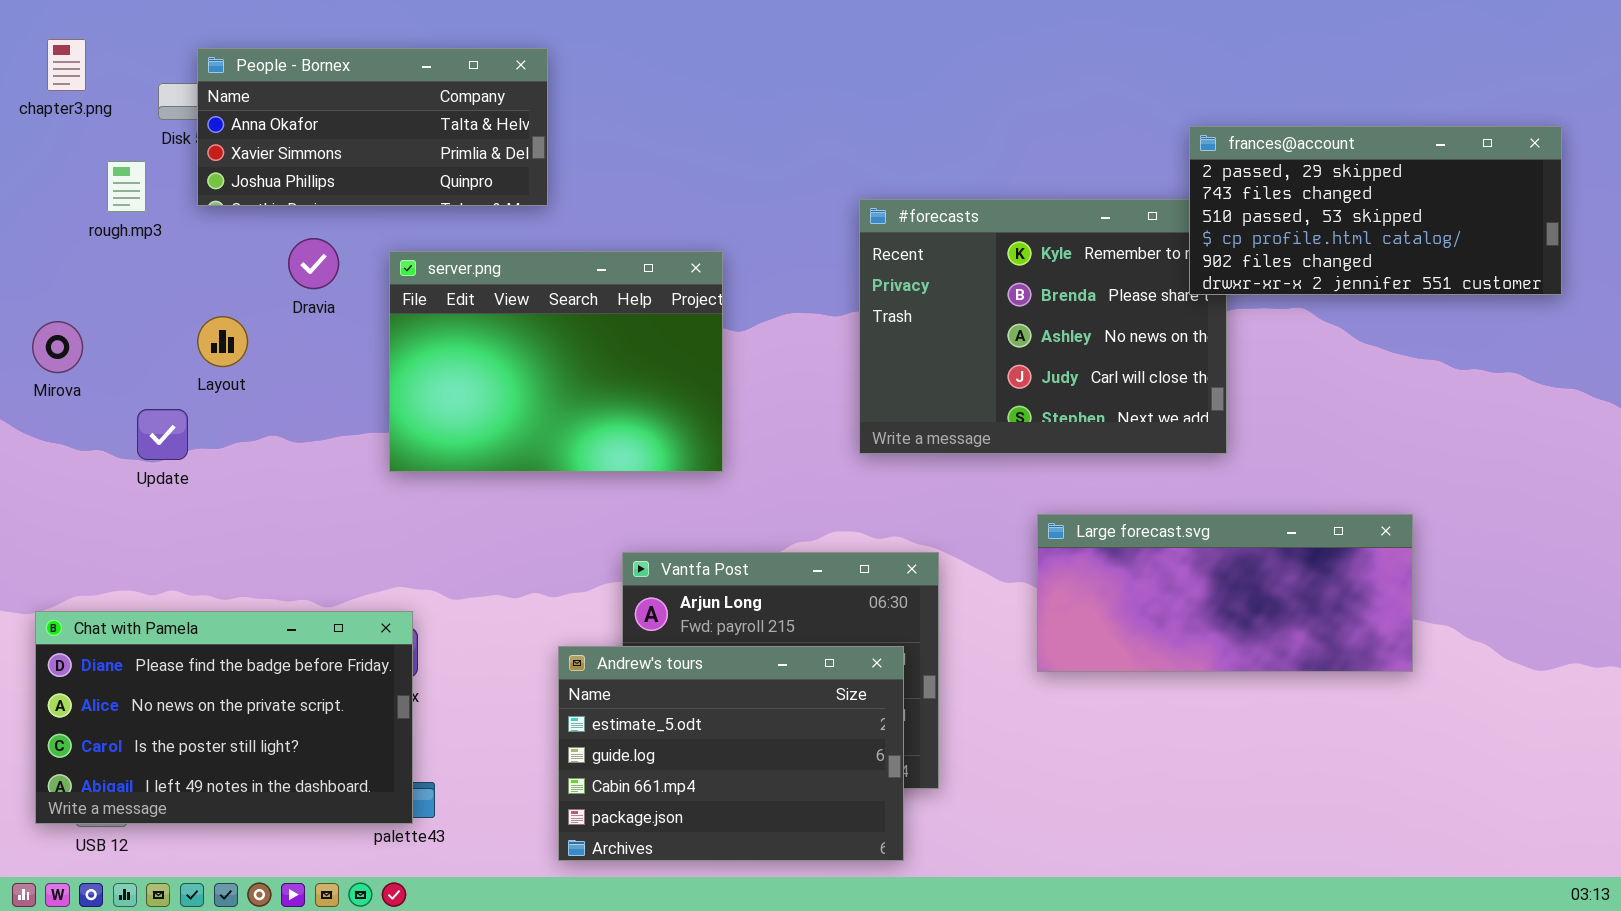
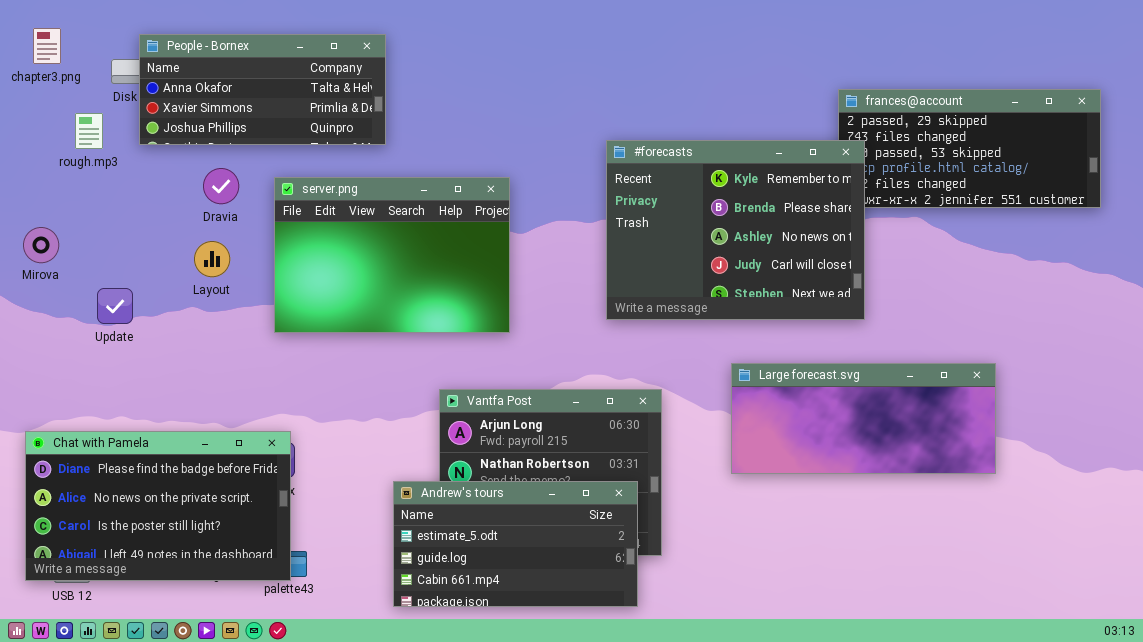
#forecasts: [859,199,1227,454] -> [606,140,865,320], raised
Layout: [197,316,248,367] -> [194,241,230,277], moved
Andrew's tours: [558,646,904,861] -> [393,481,638,607], resized

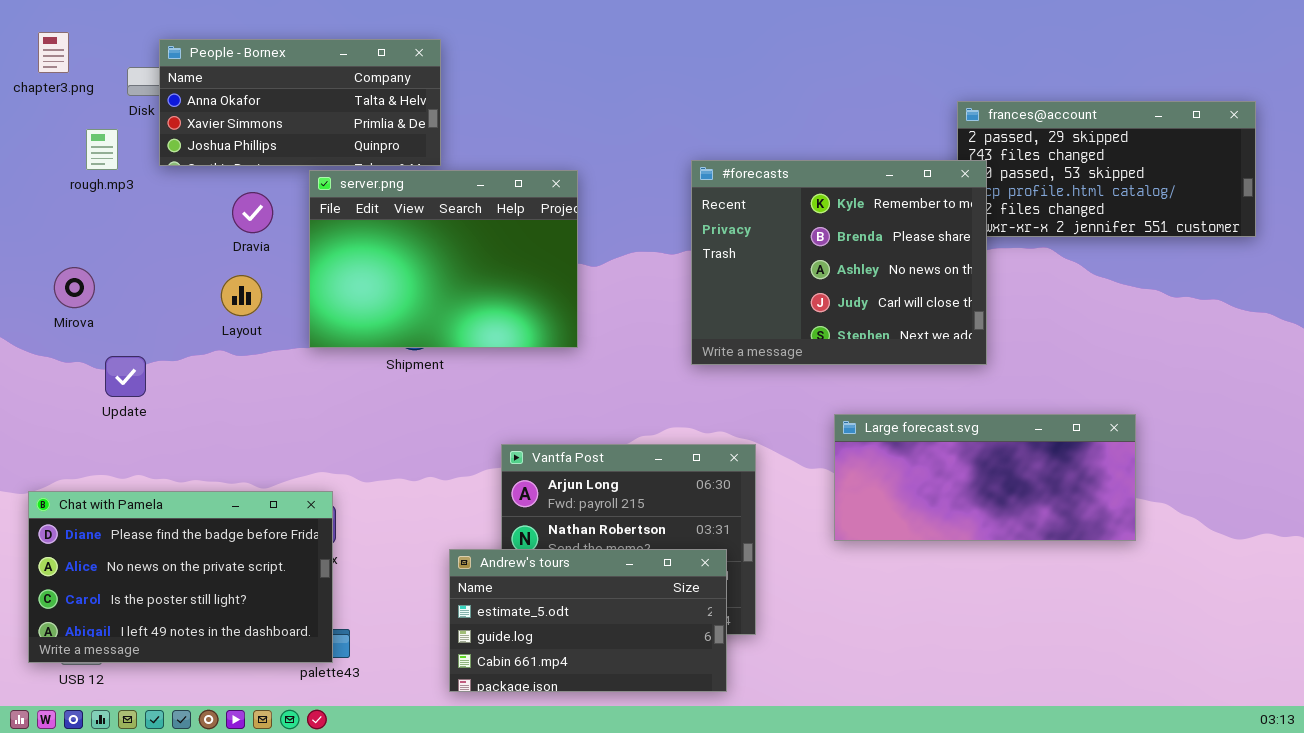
server.png: [274,177,510,333] -> [309,170,578,348], moved
Mirova: [23,227,59,263] -> [54,267,95,308], moved
Update: [97,288,133,324] -> [105,356,146,397], moved

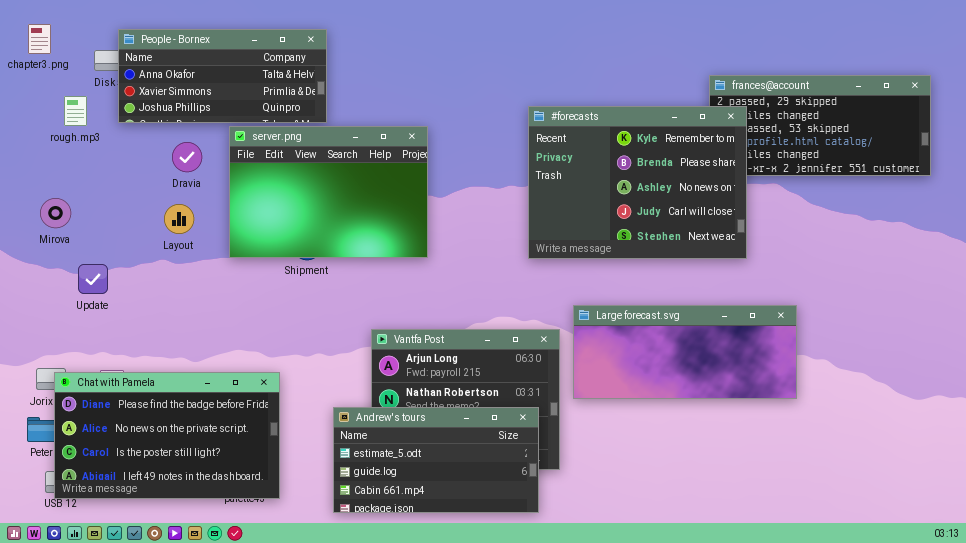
#forecasts: [691,160,987,365] -> [528,106,747,259], moved
Large forecast.svg: [834,414,1136,541] -> [573,305,797,399], moved
Chat with Pamela: [28,491,333,663] -> [54,372,280,499], moved

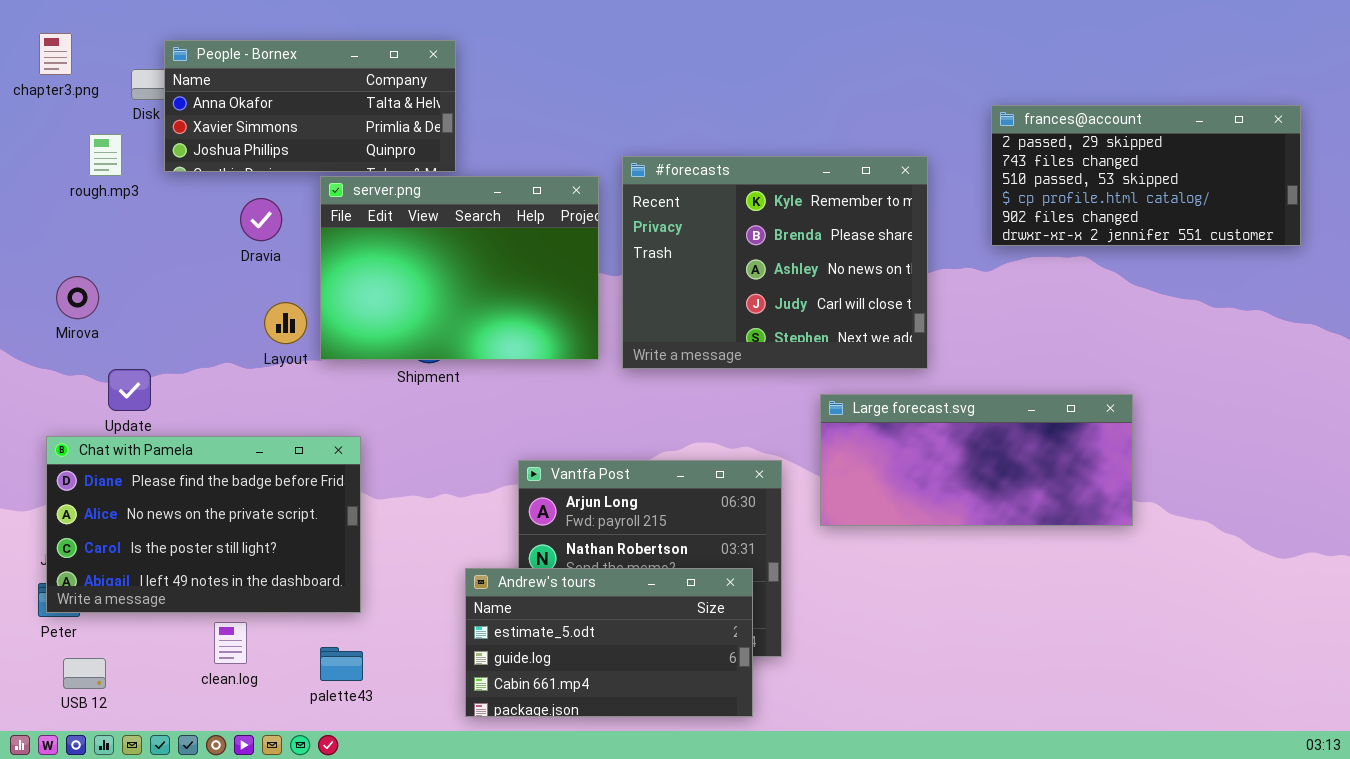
#forecasts: [528,106,747,259] -> [622,156,928,369], moved
Layout: [164,204,194,234] -> [264,302,307,344], moved
Large forecast.svg: [573,305,797,399] -> [820,394,1133,526], moved
Chat with Pamela: [54,372,280,499] -> [46,436,361,613], moved

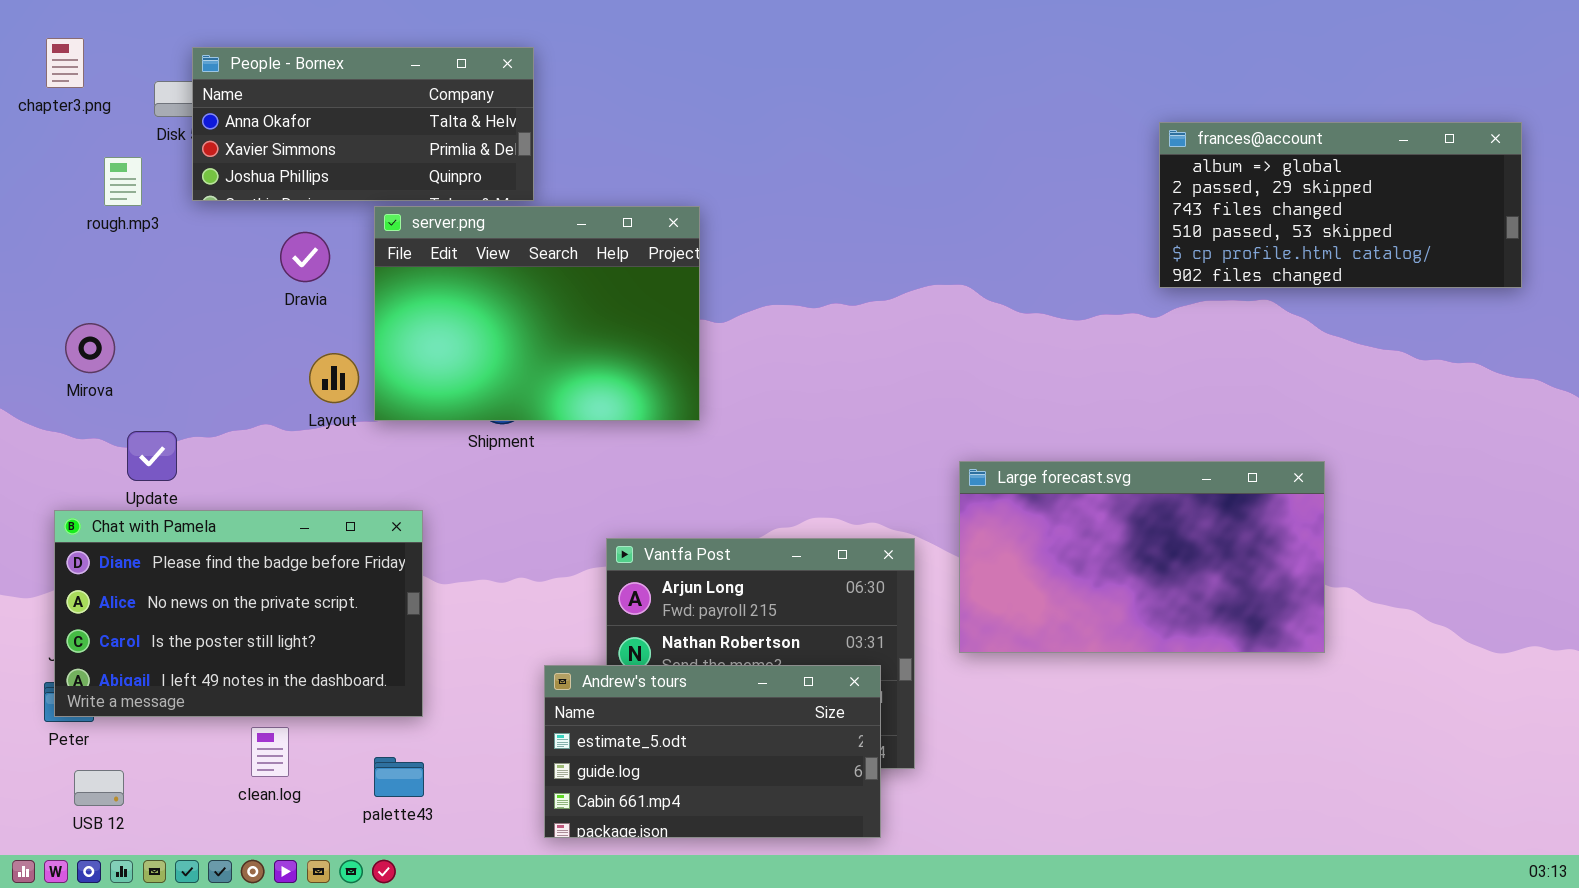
frances@account: [991,105,1301,246] -> [1159,122,1522,288], scrolled up 1 row
#forecasts: [622,156,928,369] -> none, closed
Large forecast.svg: [820,394,1133,526] -> [959,461,1325,653], resized

